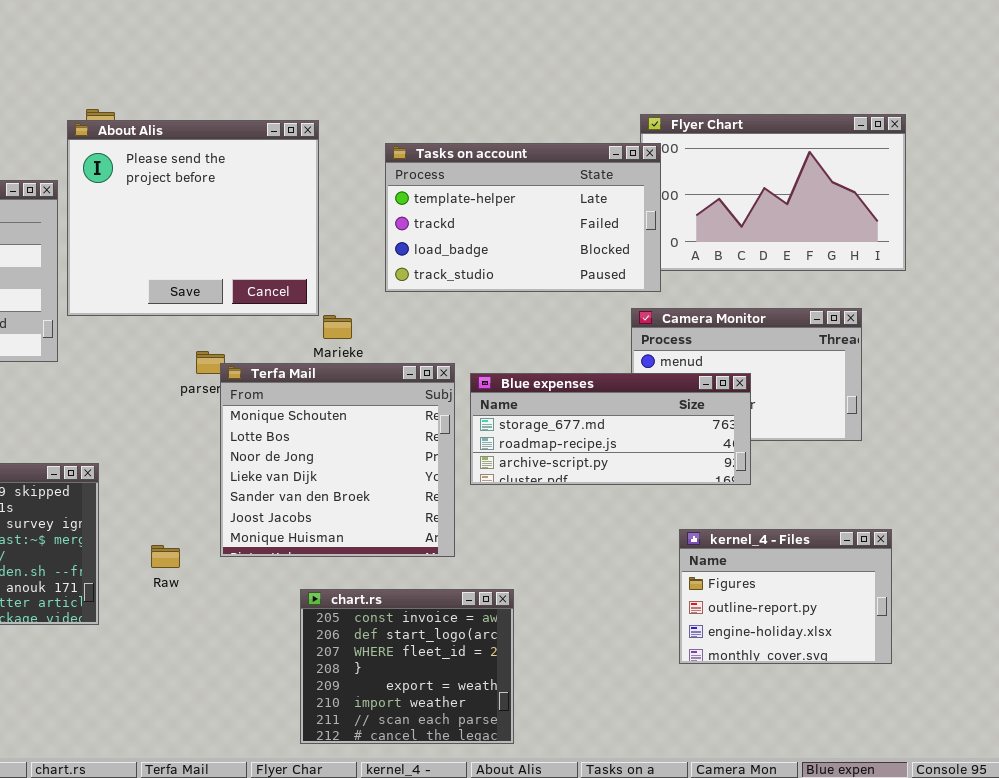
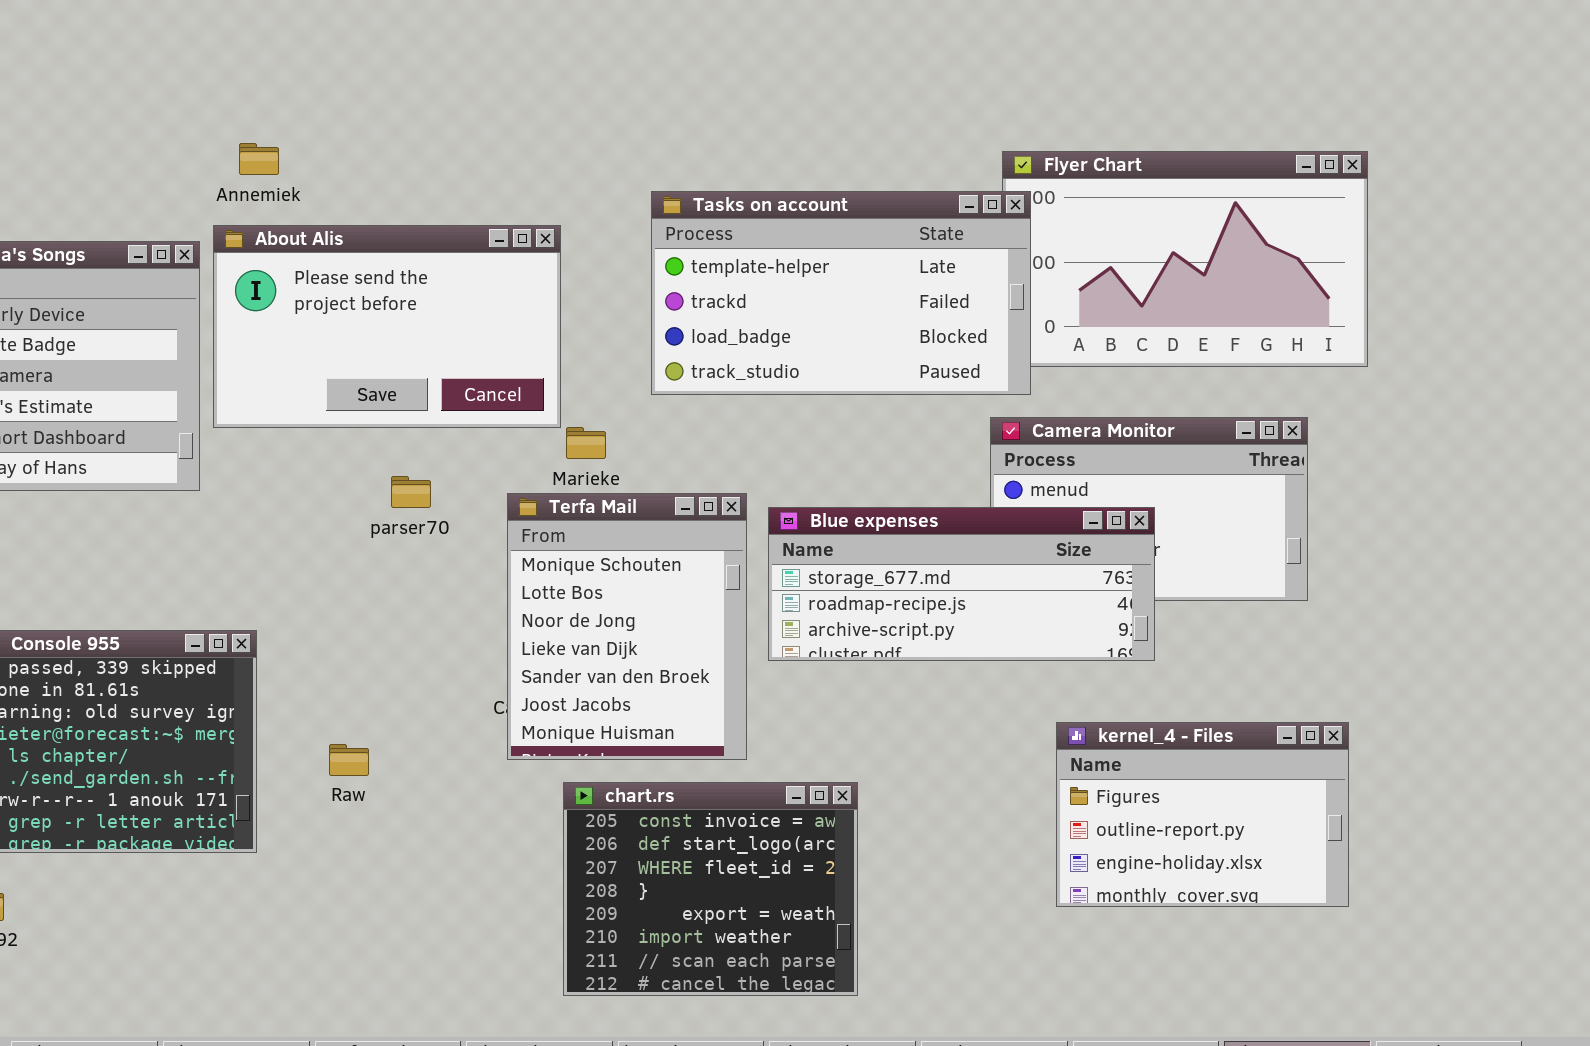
About Alis: [67,120,319,316] -> [213,225,561,428], resized
Terfa Mail: [220,363,455,557] -> [507,493,747,760], resized
chart.rs: [300,589,514,744] -> [563,782,858,996], moved

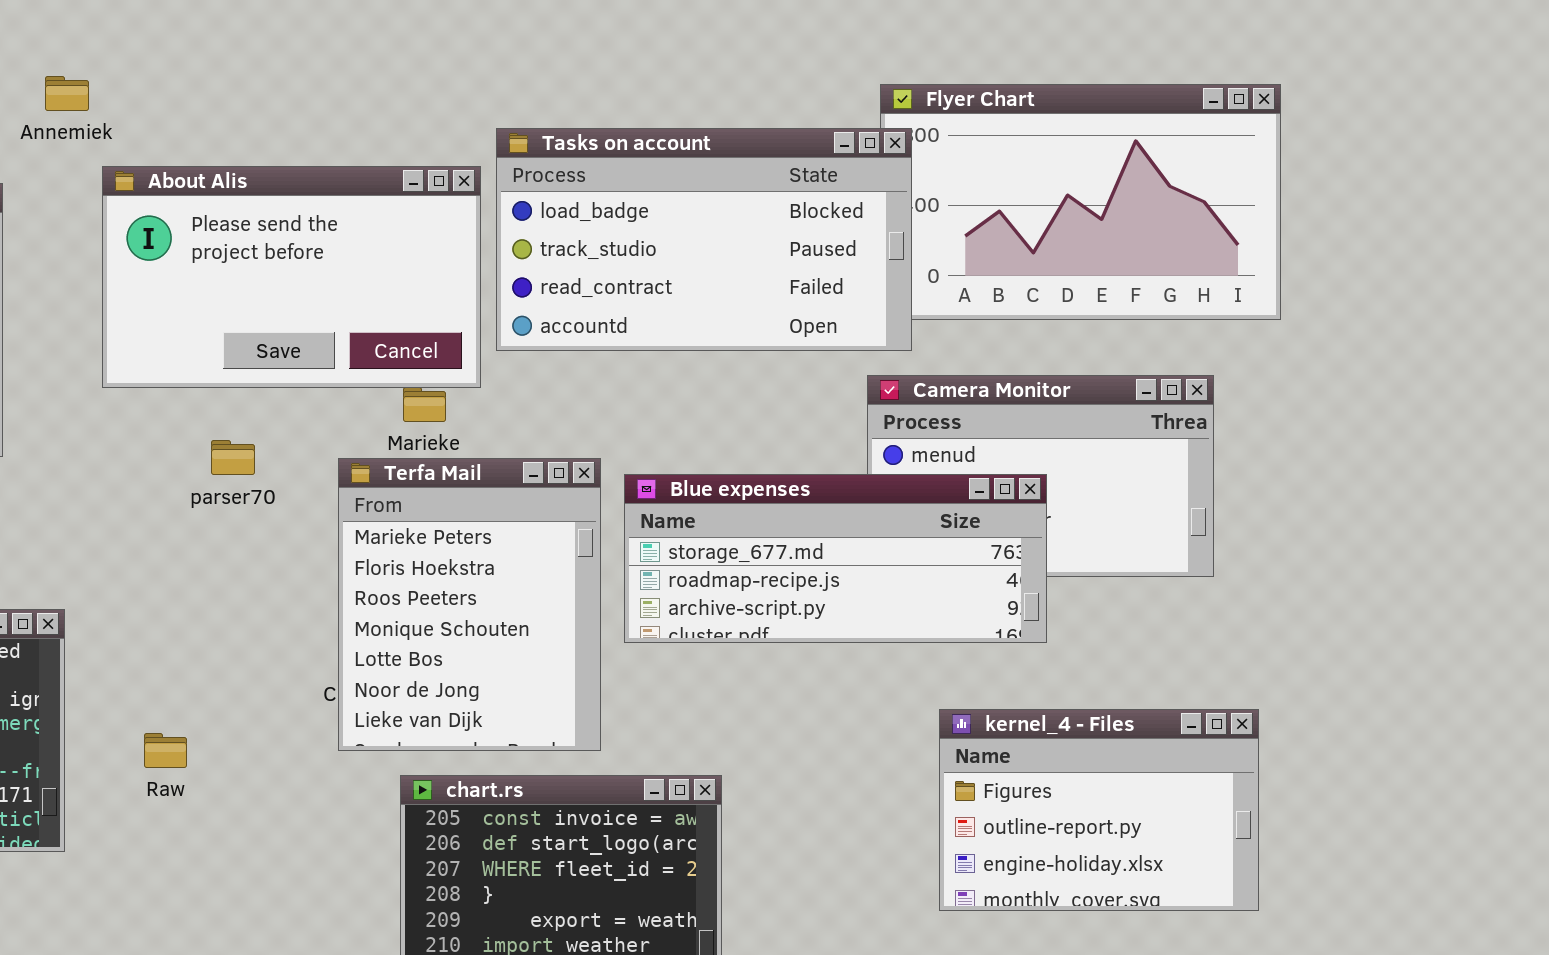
Tasks on account: [651,191,1031,395] -> [496,128,912,351], scrolled down 2 rows
About Alis: [213,225,561,428] -> [102,166,481,388], moved
Terfa Mail: [507,493,747,760] -> [338,458,601,751], scrolled up 3 rows

